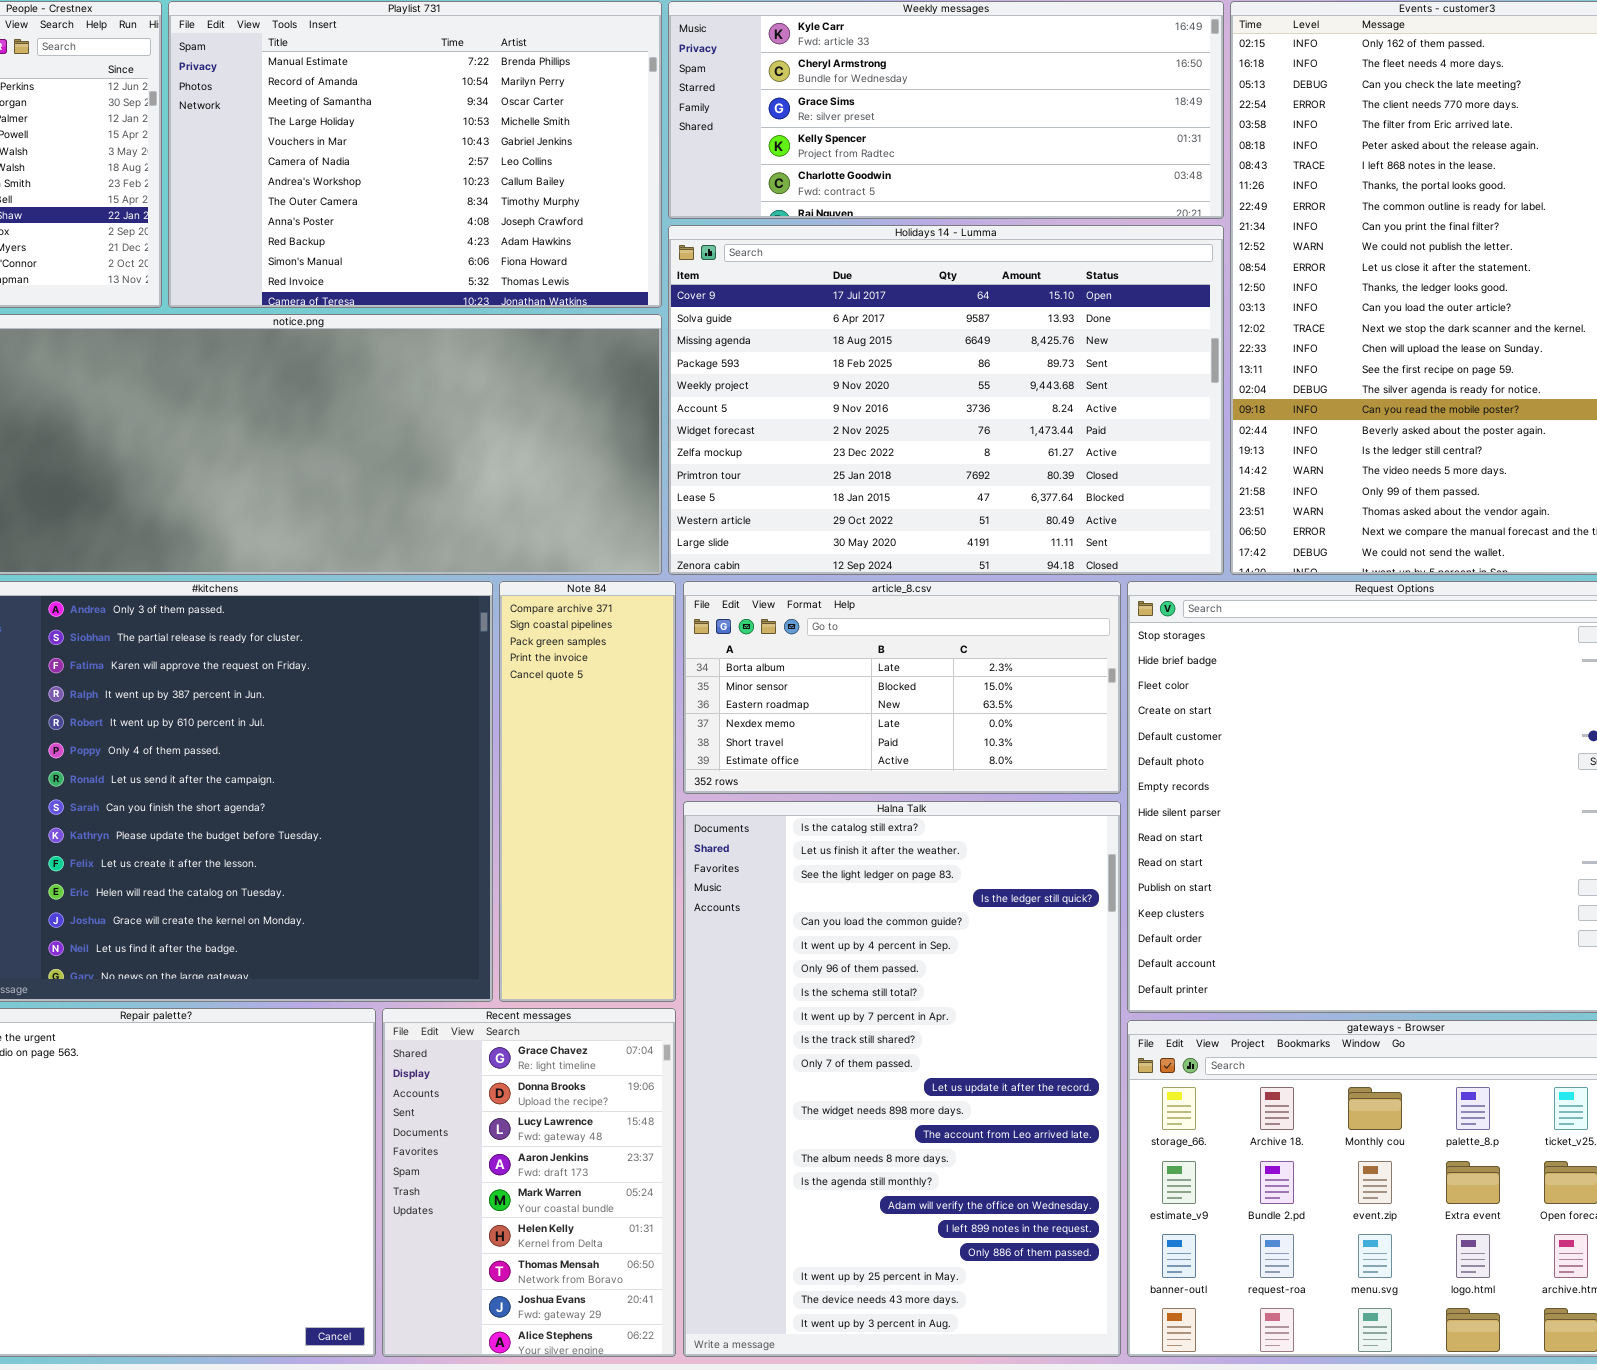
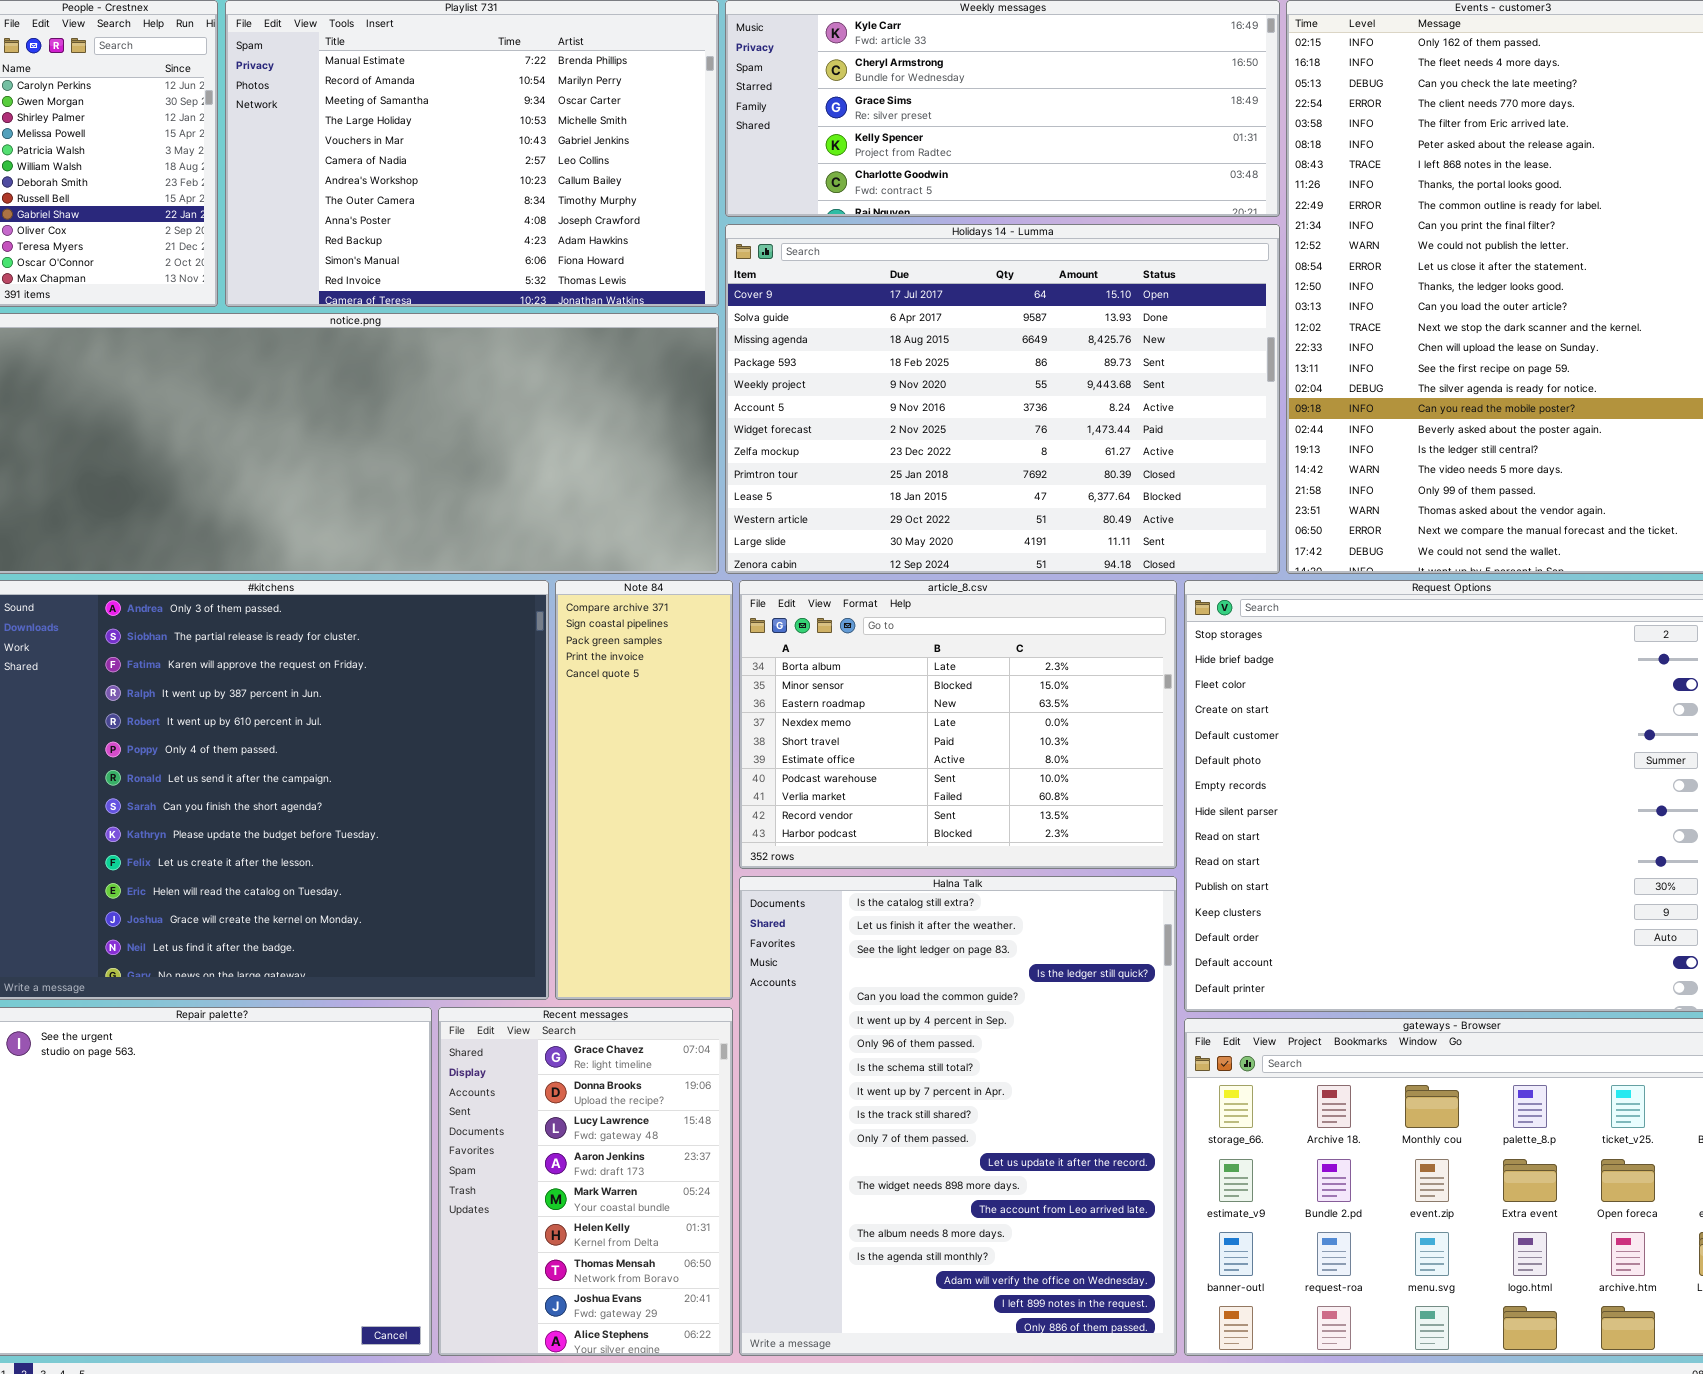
article_8.csv: [683,581,1121,794] -> [739,580,1177,869], resized
Halna Talk: [683,801,1121,1357] -> [739,876,1177,1356], resized

